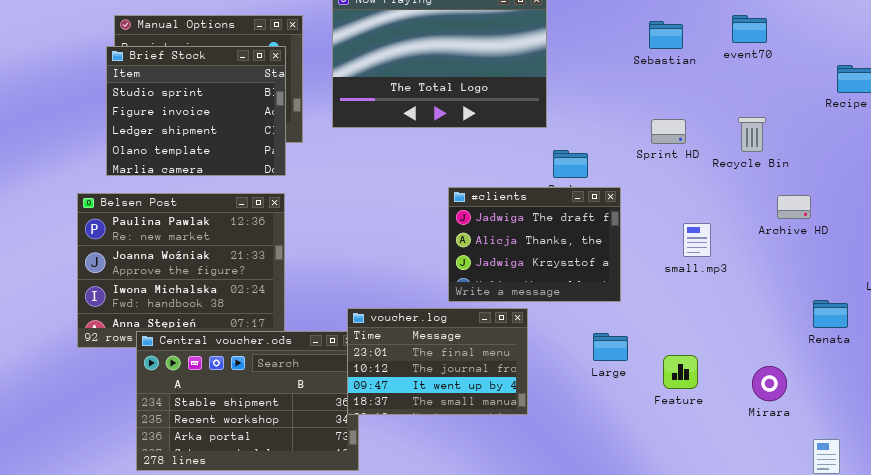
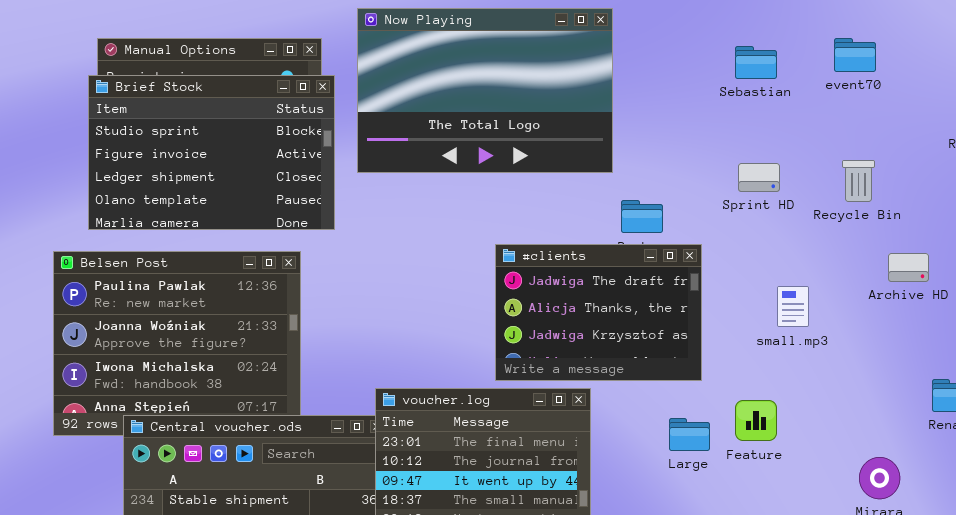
Brief Stock: [106,46,286,176] -> [88,75,335,230], resized
Feature: [663,355,698,389] -> [735,400,777,441], moved

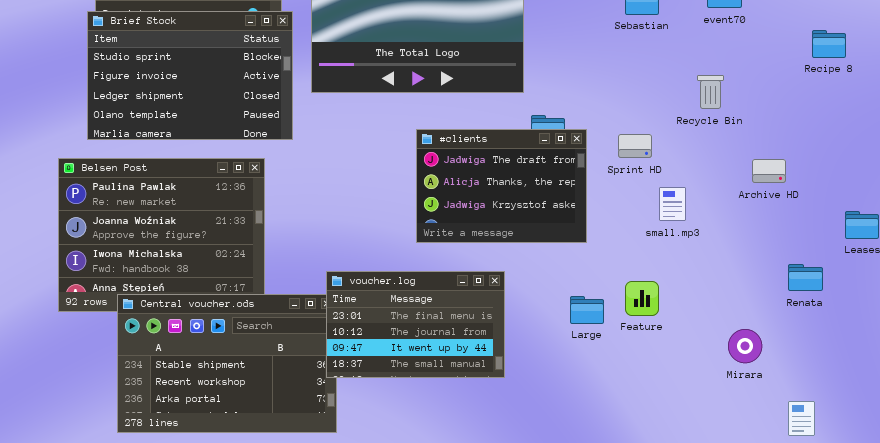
Recycle Bin: [842,160,875,202] -> [697,75,724,109], moved
Sprint HD: [738,163,780,192] -> [618,134,652,158], moved
#clients: [495,244,702,381] -> [416,129,587,243], moved

